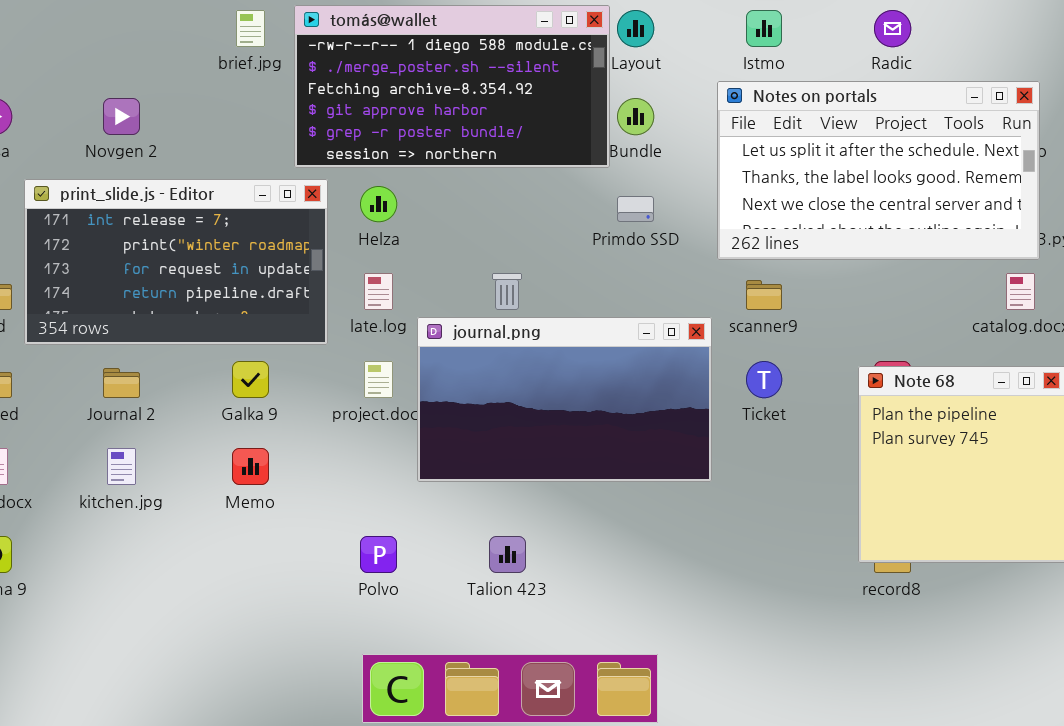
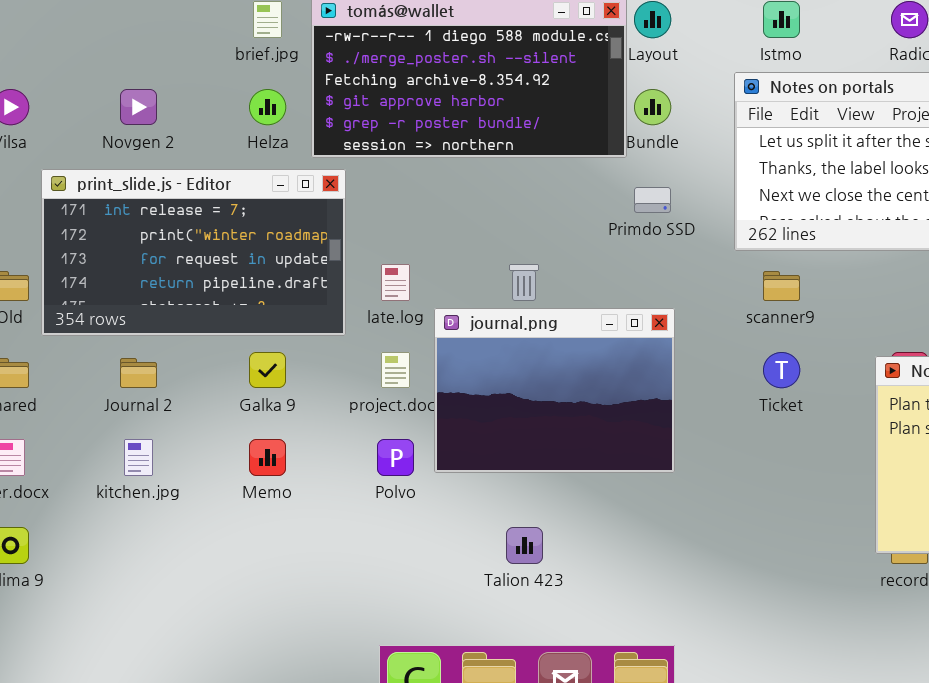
Helza: [360,186,397,222] -> [249,89,286,125], moved
journal.png: [417,317,712,482] -> [434,308,675,473], resized
Polvo: [360,536,397,573] -> [377,439,414,476], moved

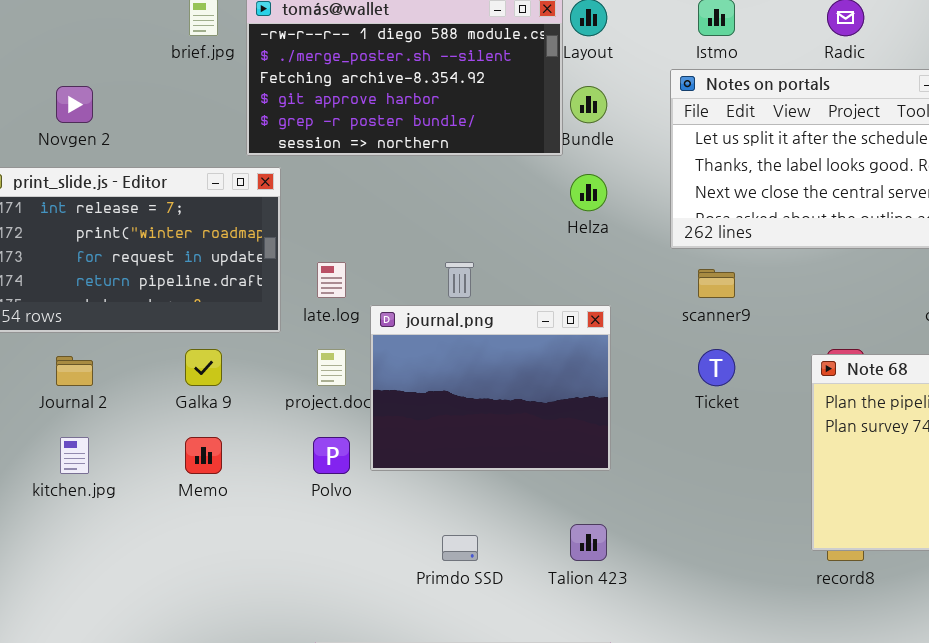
Helza: [249,89,286,125] -> [570,174,607,211], moved
Primdo SSD: [634,187,671,213] -> [442,535,478,561], moved
Talion 423: [506,527,543,564] -> [570,524,607,561], moved

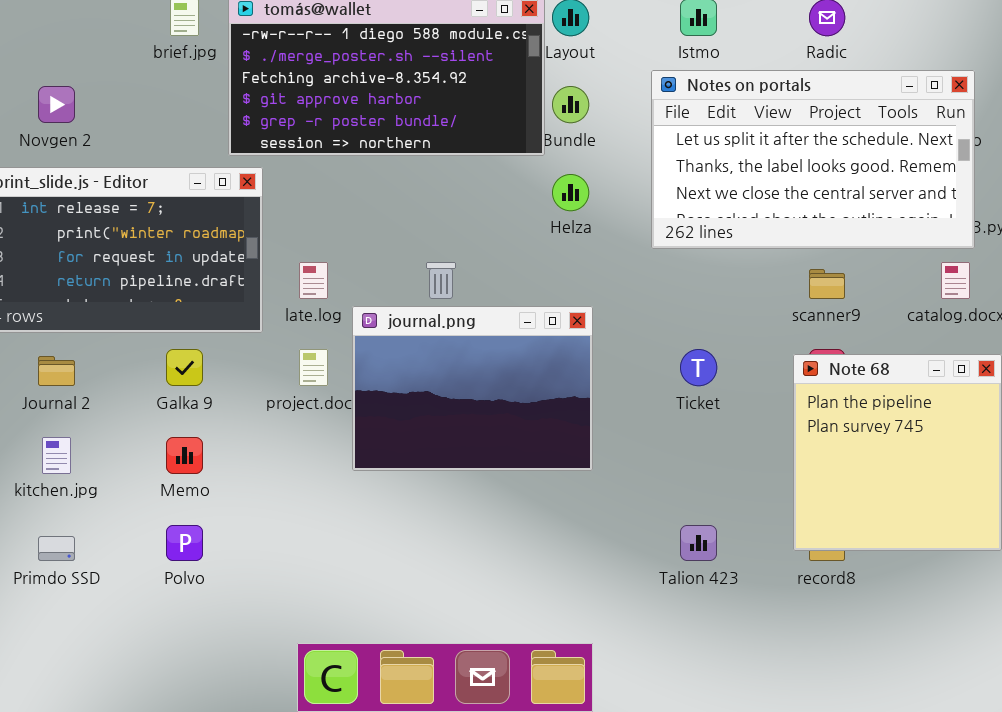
scanner9: [698,269,735,298] -> [809,269,845,299], moved
Polvo: [313,437,350,474] -> [166,525,203,561], moved
Talion 423: [570,524,607,561] -> [680,525,717,561], moved
Primdo SSD: [442,535,478,561] -> [38,536,75,561], moved

